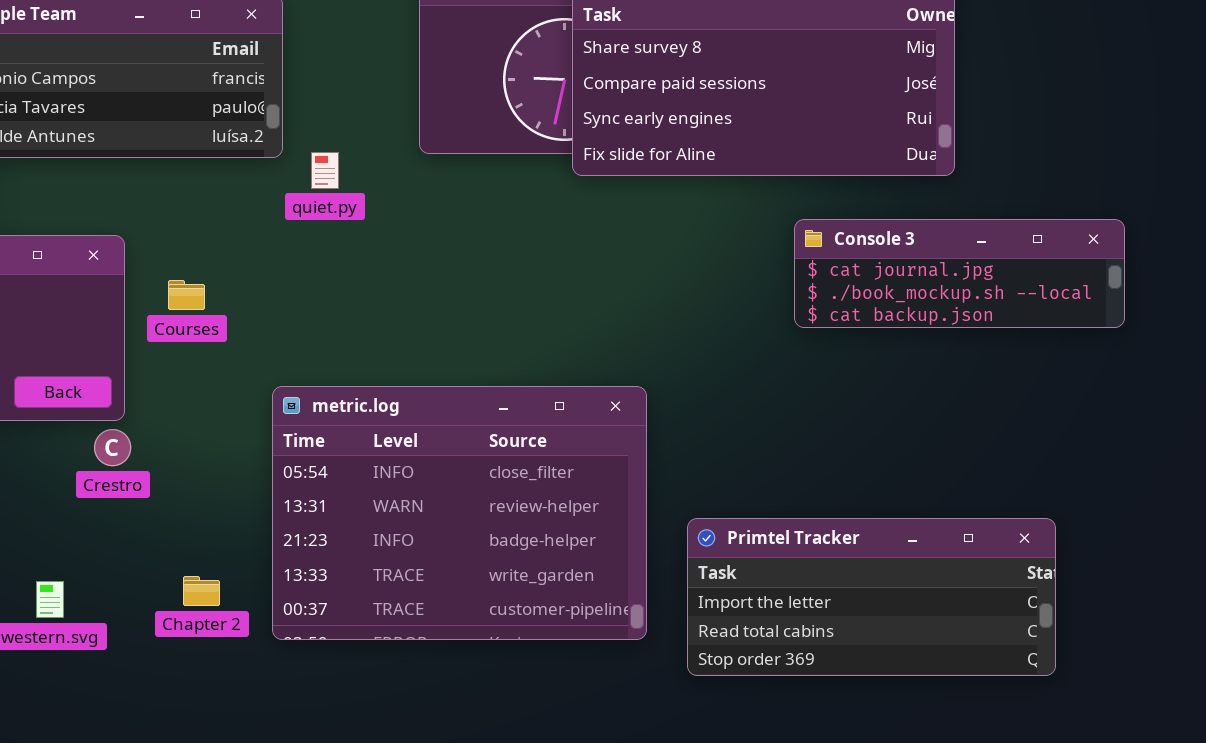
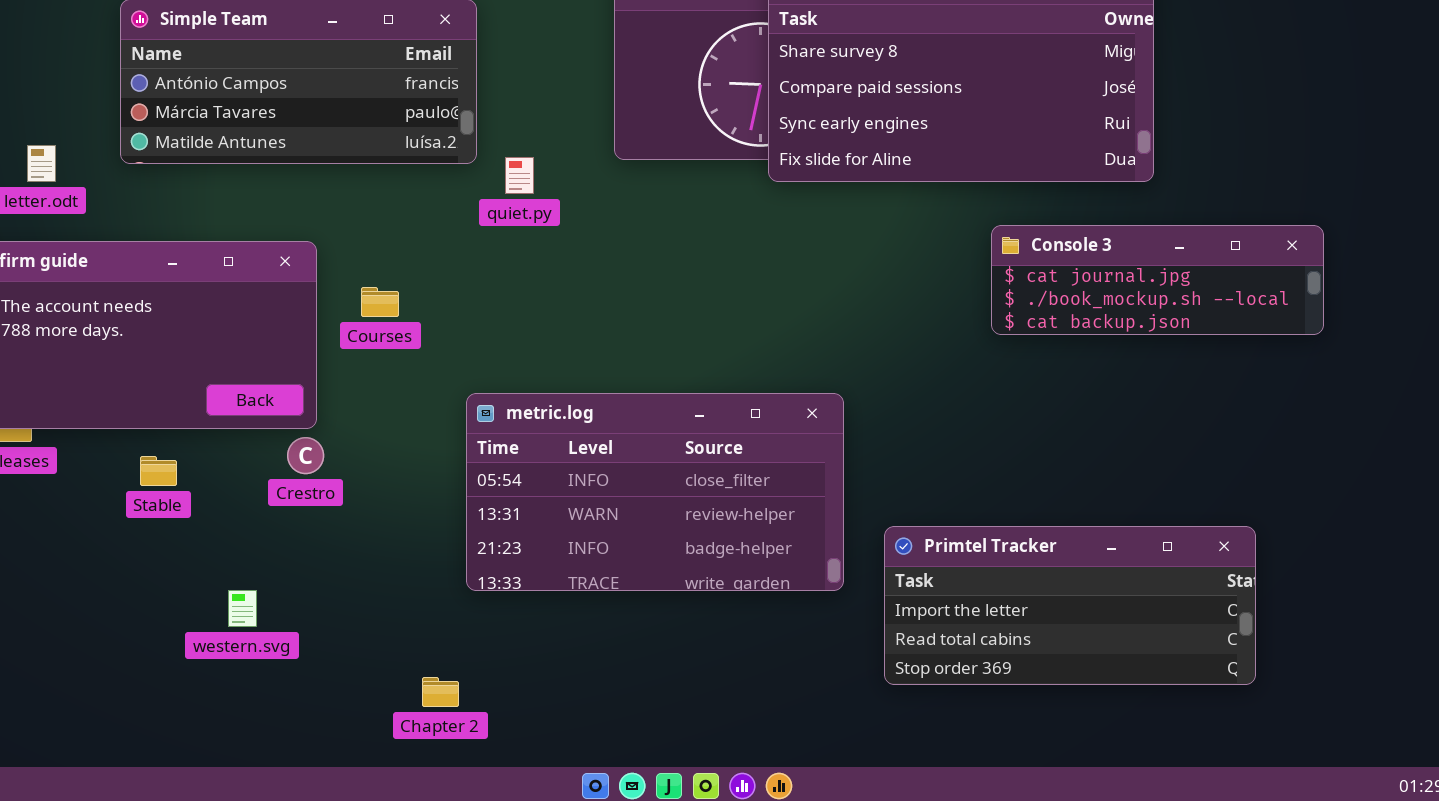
metric.log: [272,386,647,640] -> [466,393,844,591], resized
Chapter 2: [183,576,220,606] -> [422,677,459,707], moved

